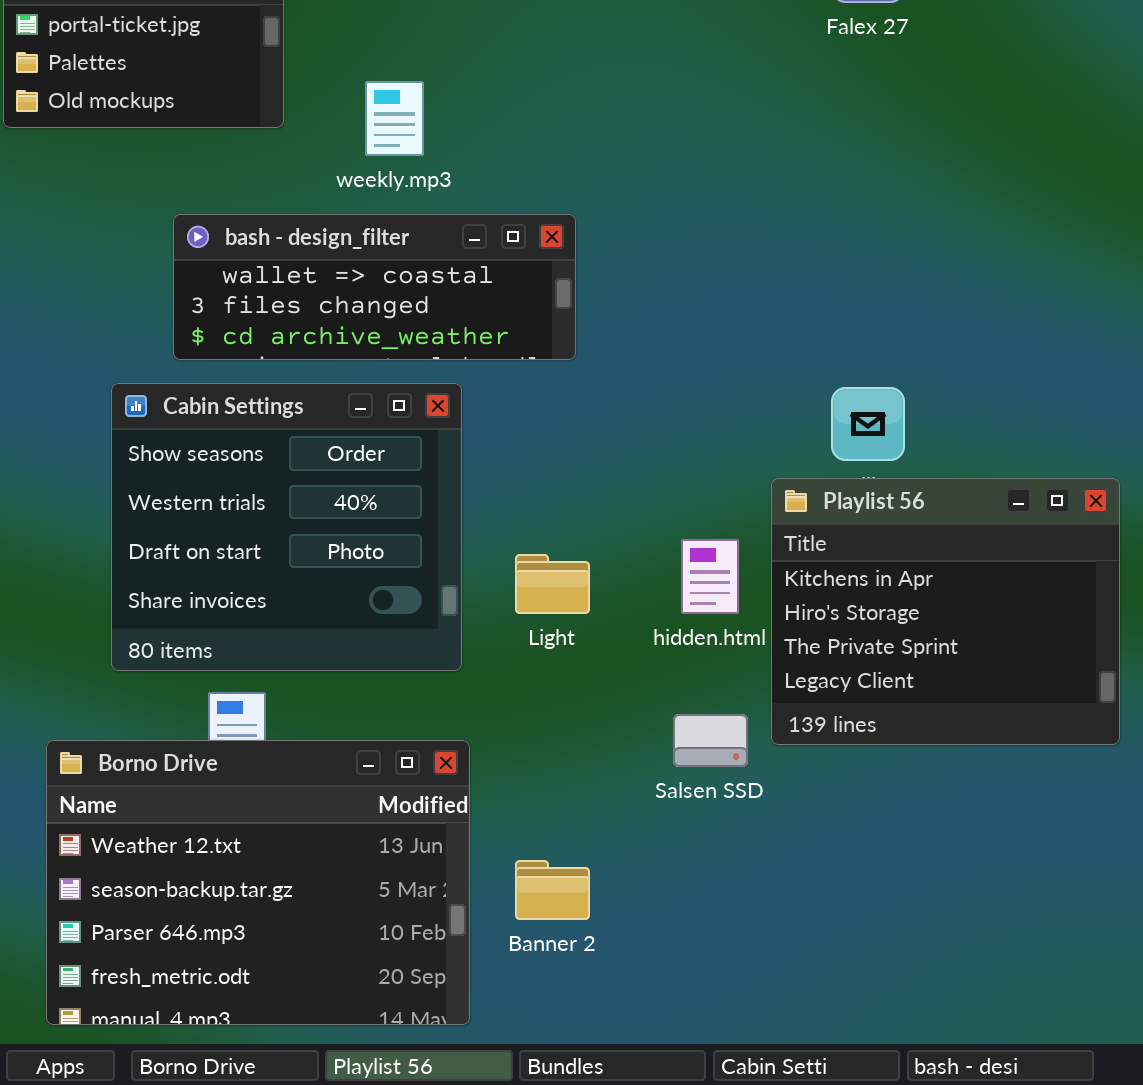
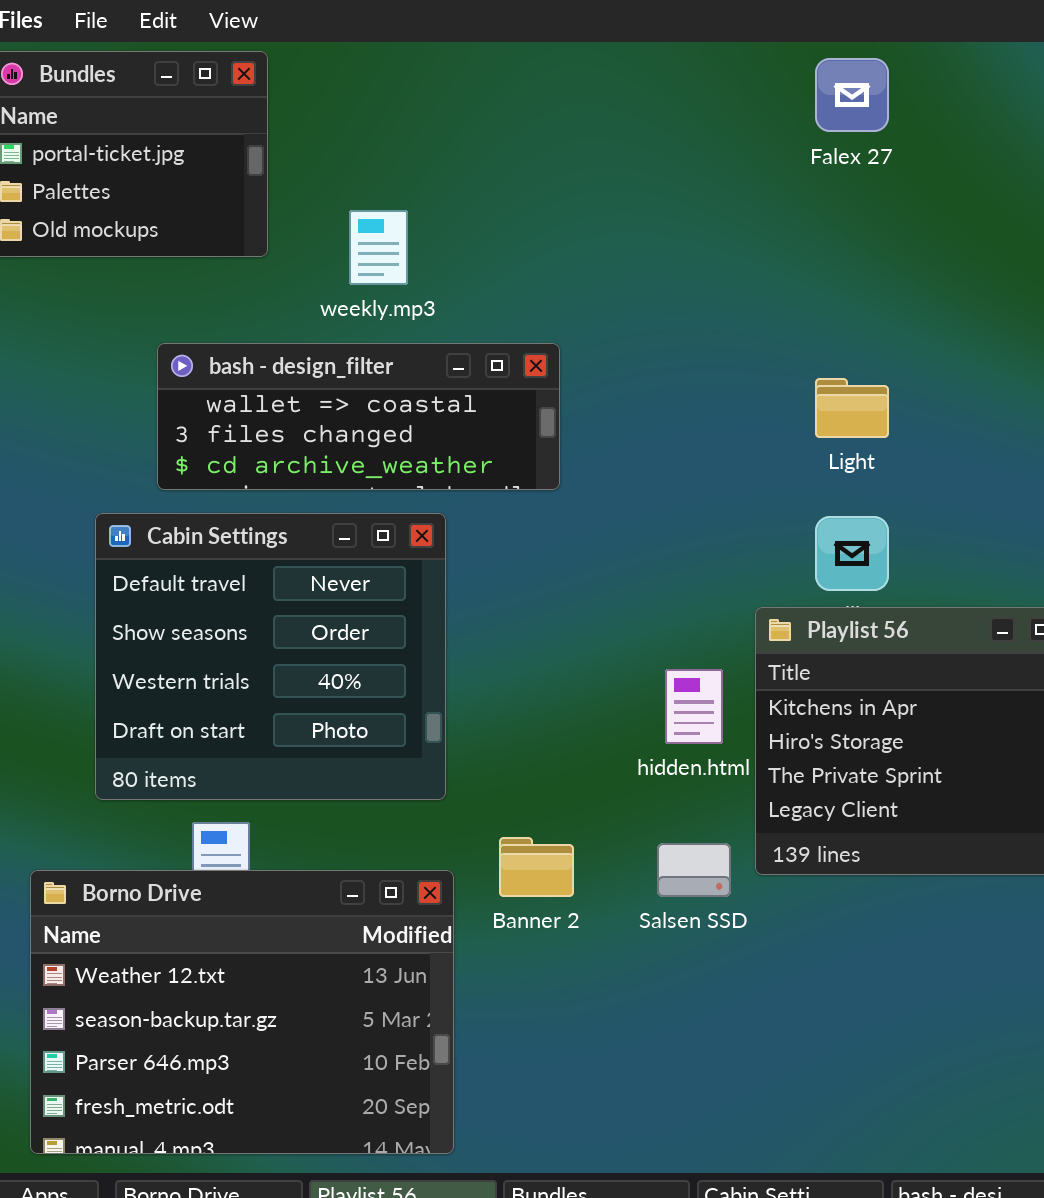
Cabin Settings: [111,383,462,671] -> [95,513,446,800], scrolled up 1 row
Light: [515,554,590,614] -> [815,378,889,438], moved
Banner 2: [515,860,590,920] -> [499,837,574,897], moved

